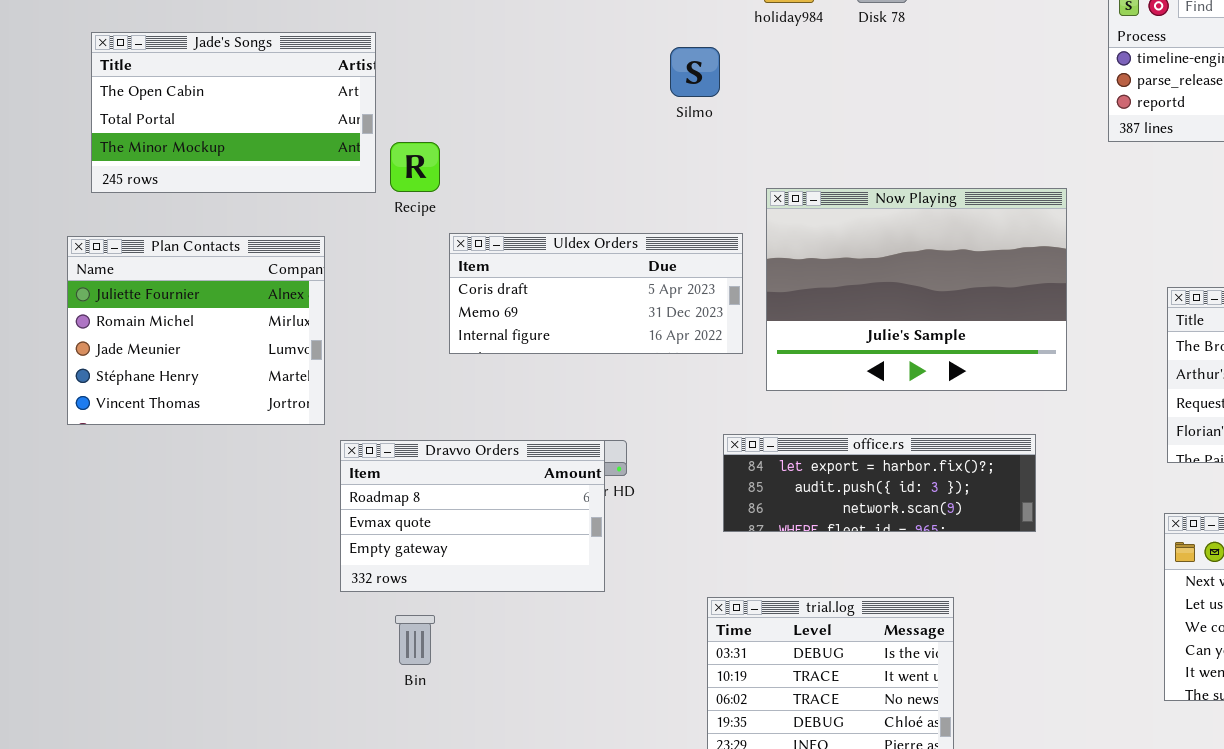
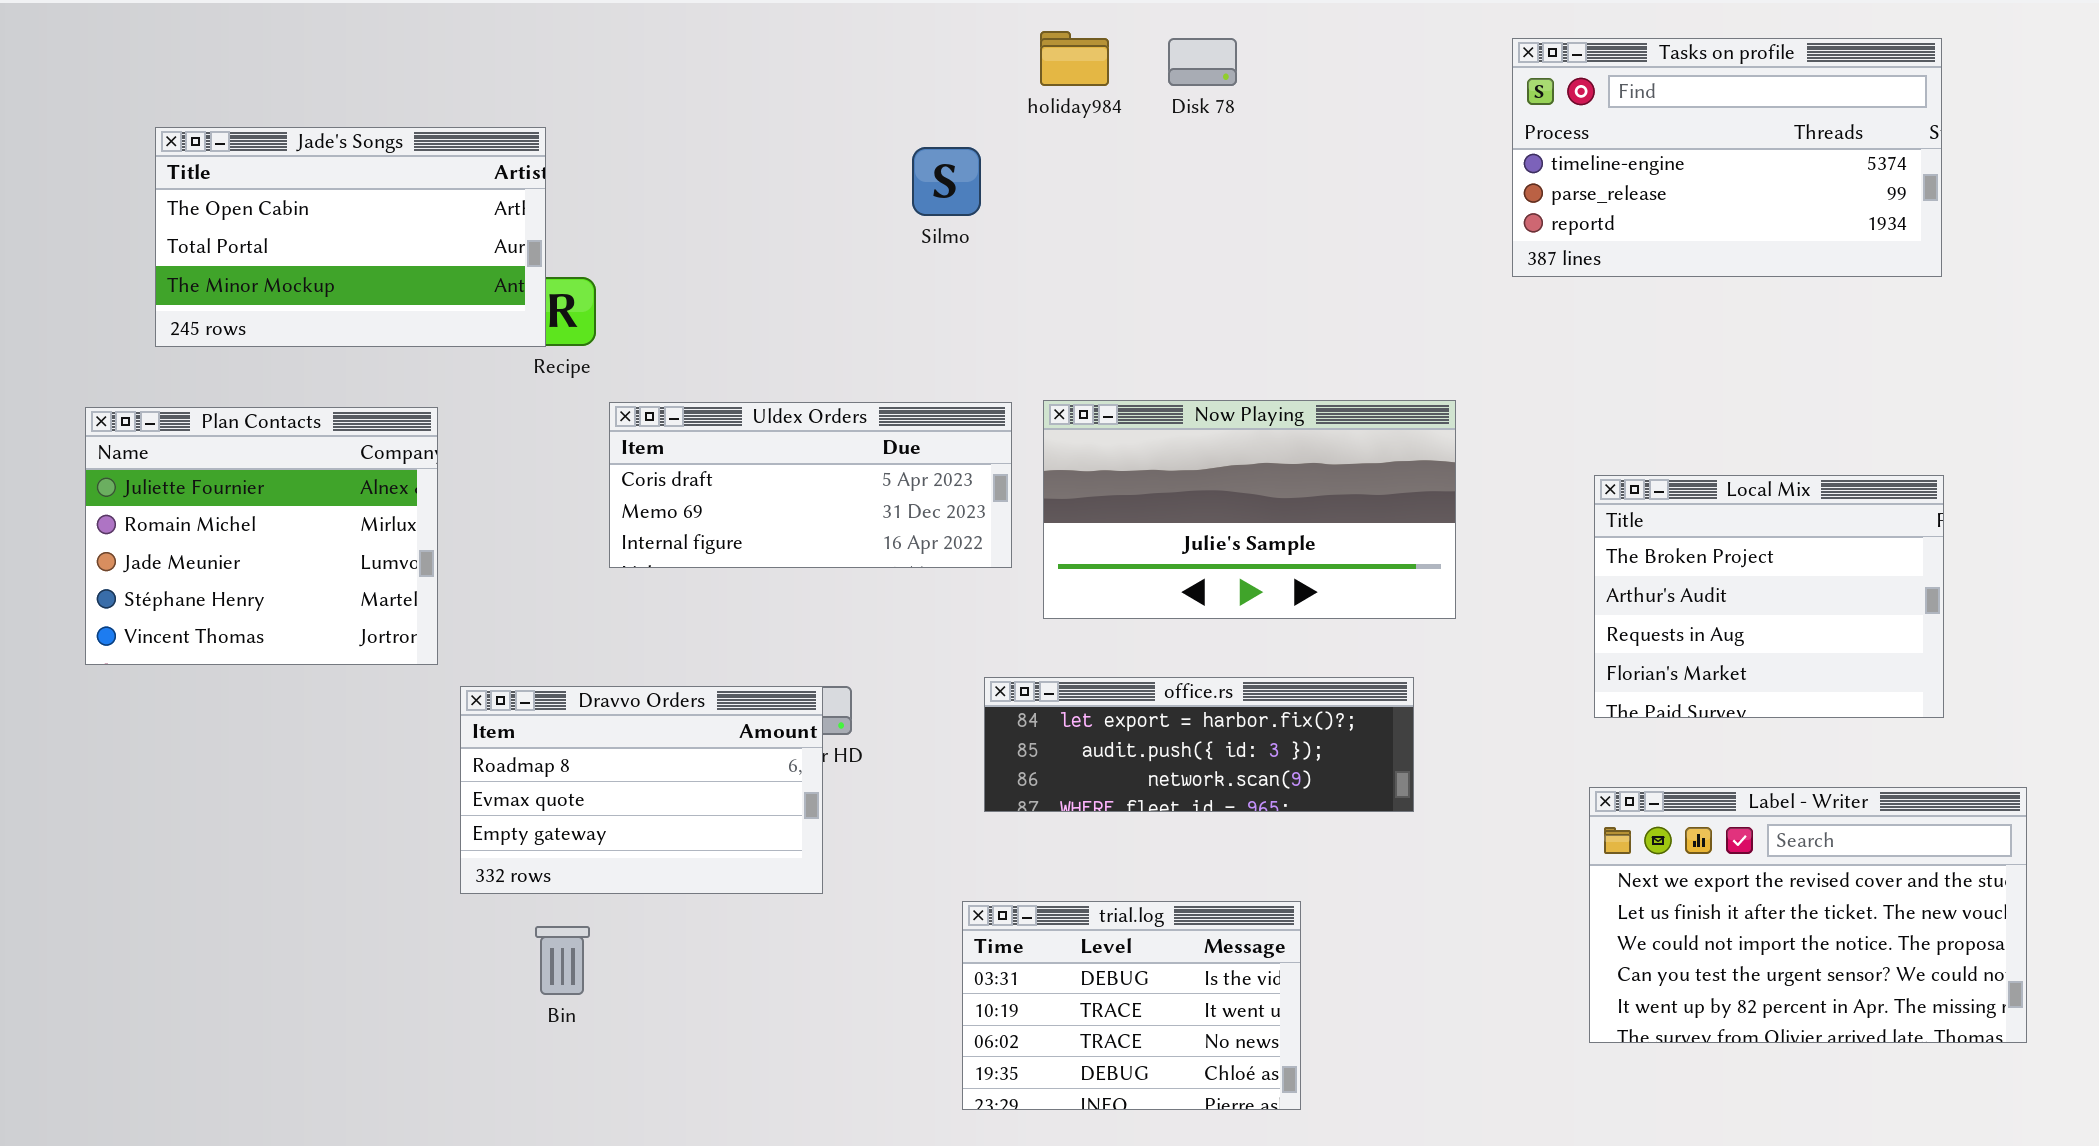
Jade's Songs: [91,32,376,193] -> [155,127,546,347], moved
Now Playing: [766,188,1067,391] -> [1043,400,1456,619], resized

